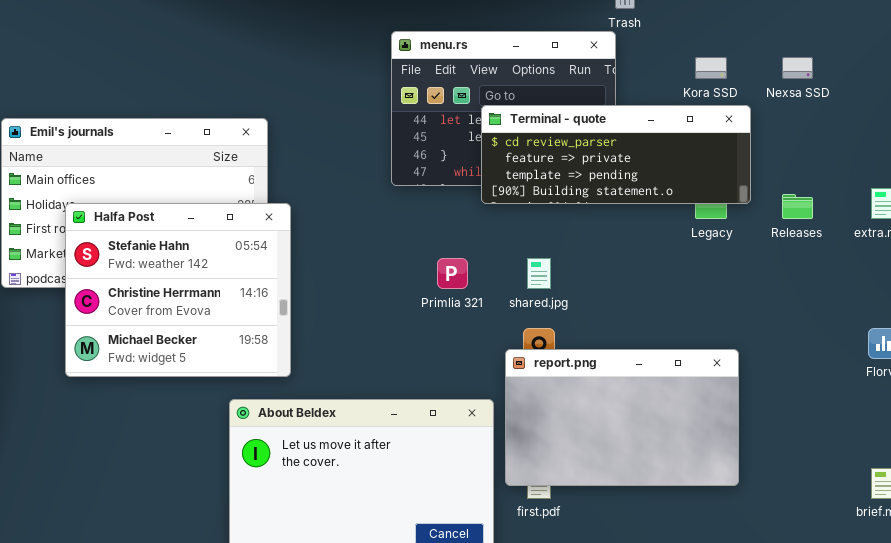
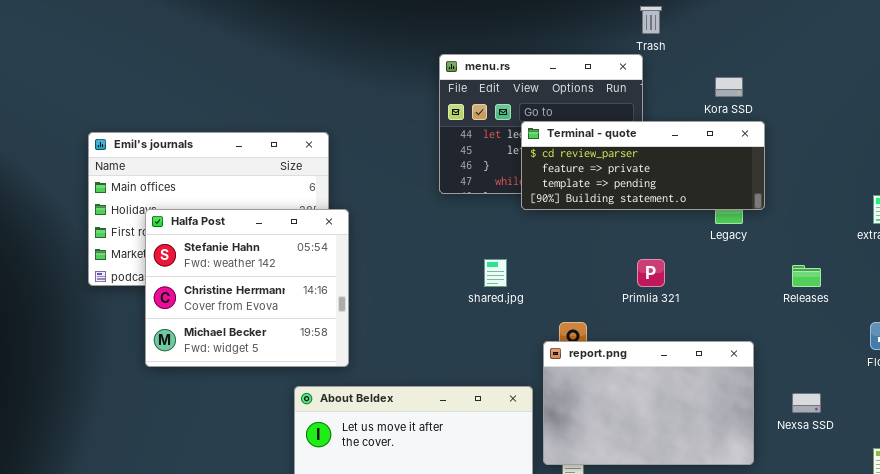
Nexsa SSD: [782,57,813,79] -> [792,393,821,413], moved
Releases: [782,194,813,219] -> [792,265,821,287], moved
Primlia 321: [437,258,468,289] -> [637,259,665,287], moved
shared.jpg: [527,258,551,289] -> [484,259,507,287], moved

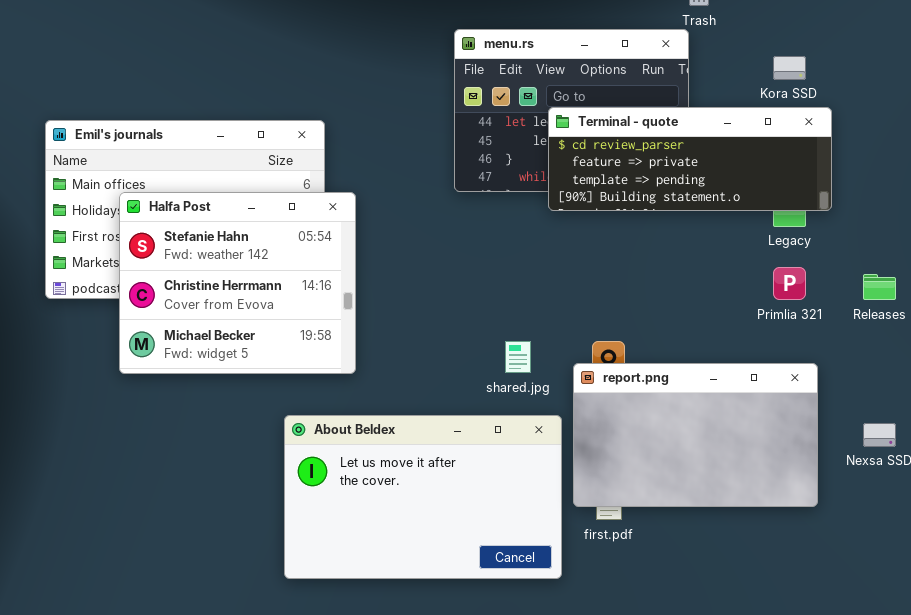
Halfa Post: [145,209,349,367] -> [119,192,356,374], moved
shared.jpg: [484,259,507,287] -> [505,341,531,373], moved
Primlia 321: [637,259,665,287] -> [773,267,806,300], moved

